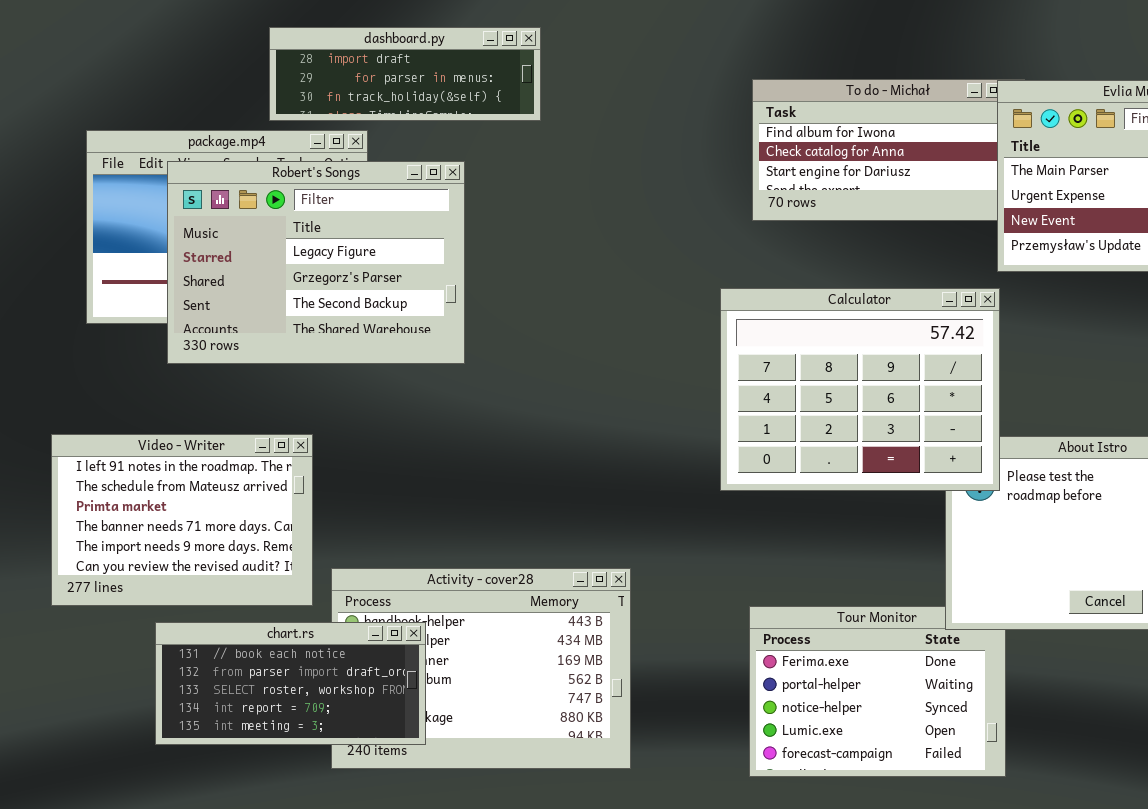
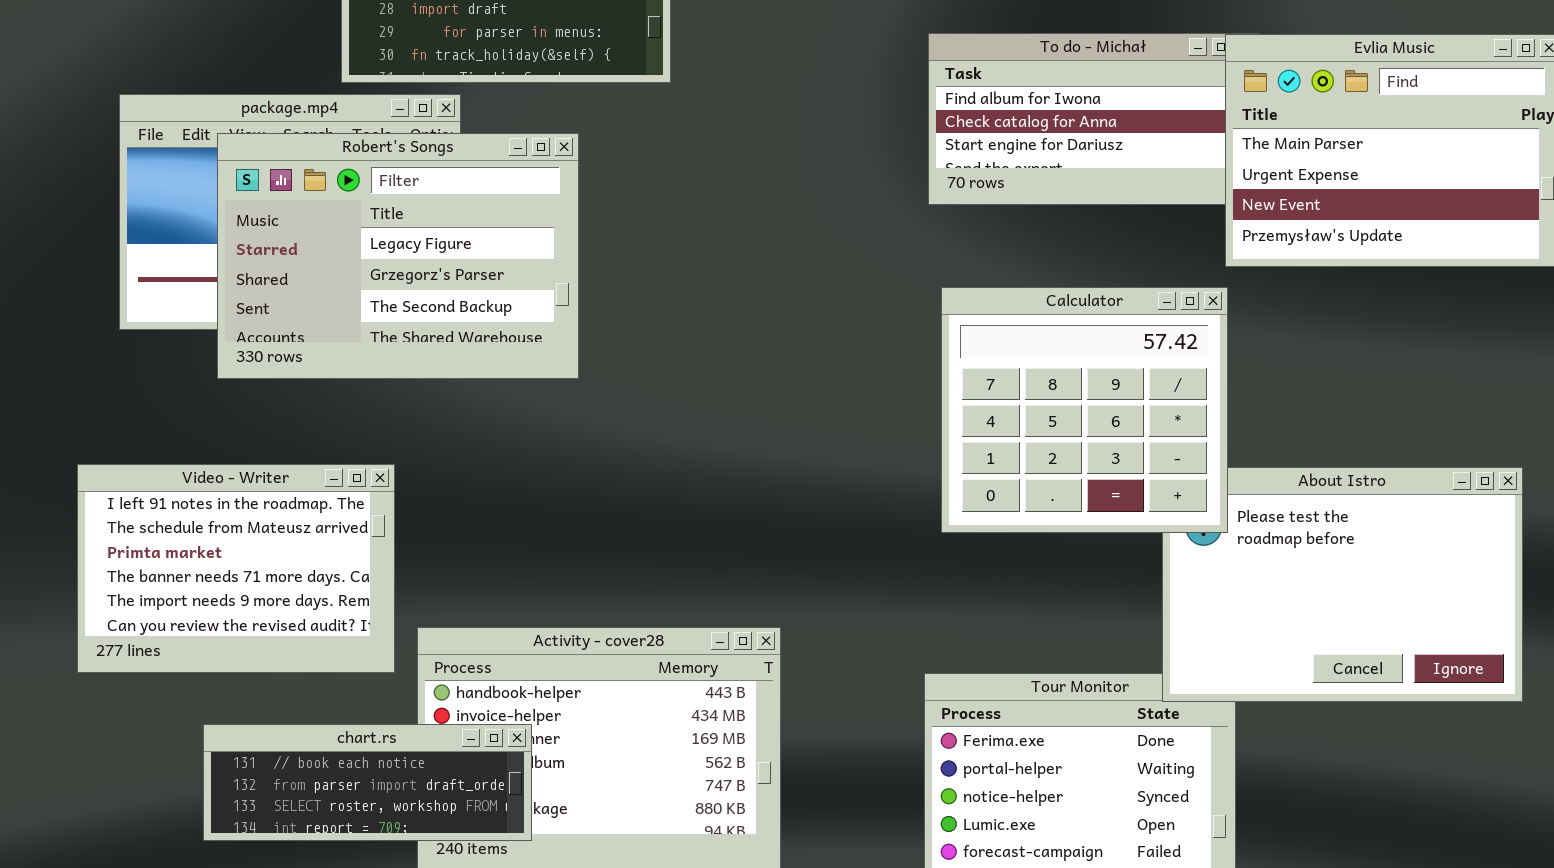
Calculator: [720,288,1000,491] -> [941,287,1228,533], resized
chart.rs: [155,622,426,745] -> [203,724,532,841], resized

